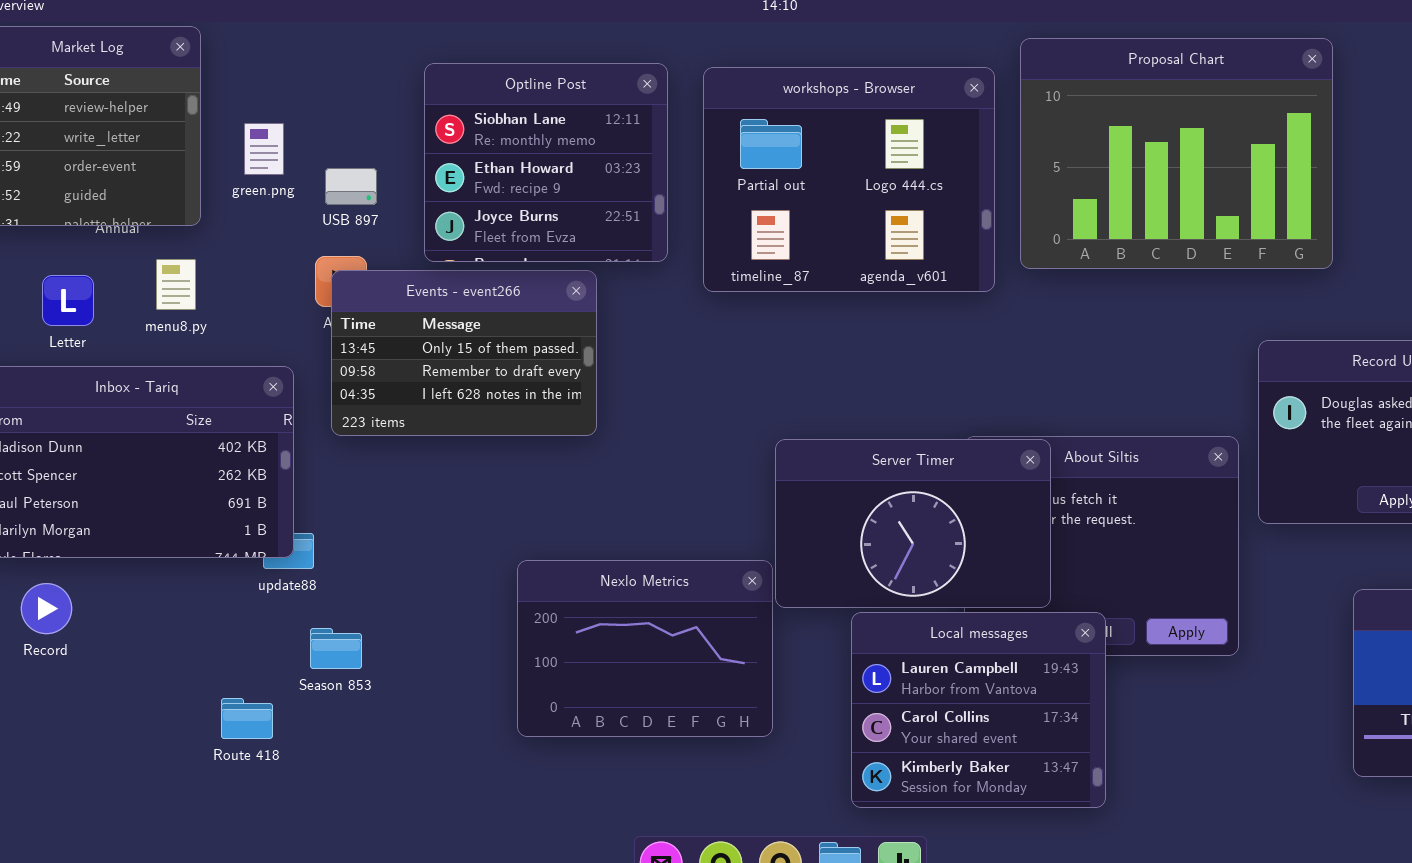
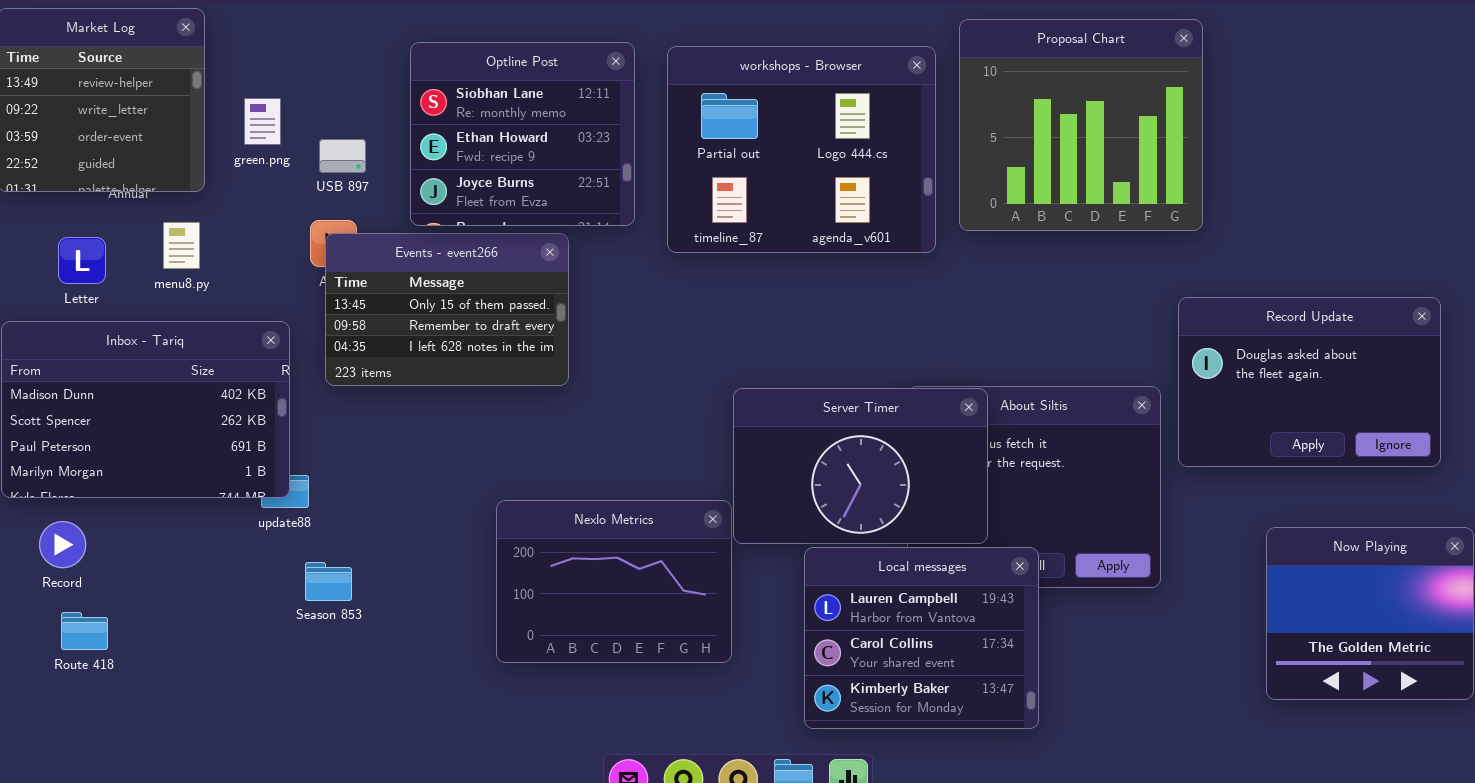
Proposal Chart: [1020,38,1333,269] -> [959,19,1203,231], resized
Route 418: [221,698,273,739] -> [61,612,108,650], moved

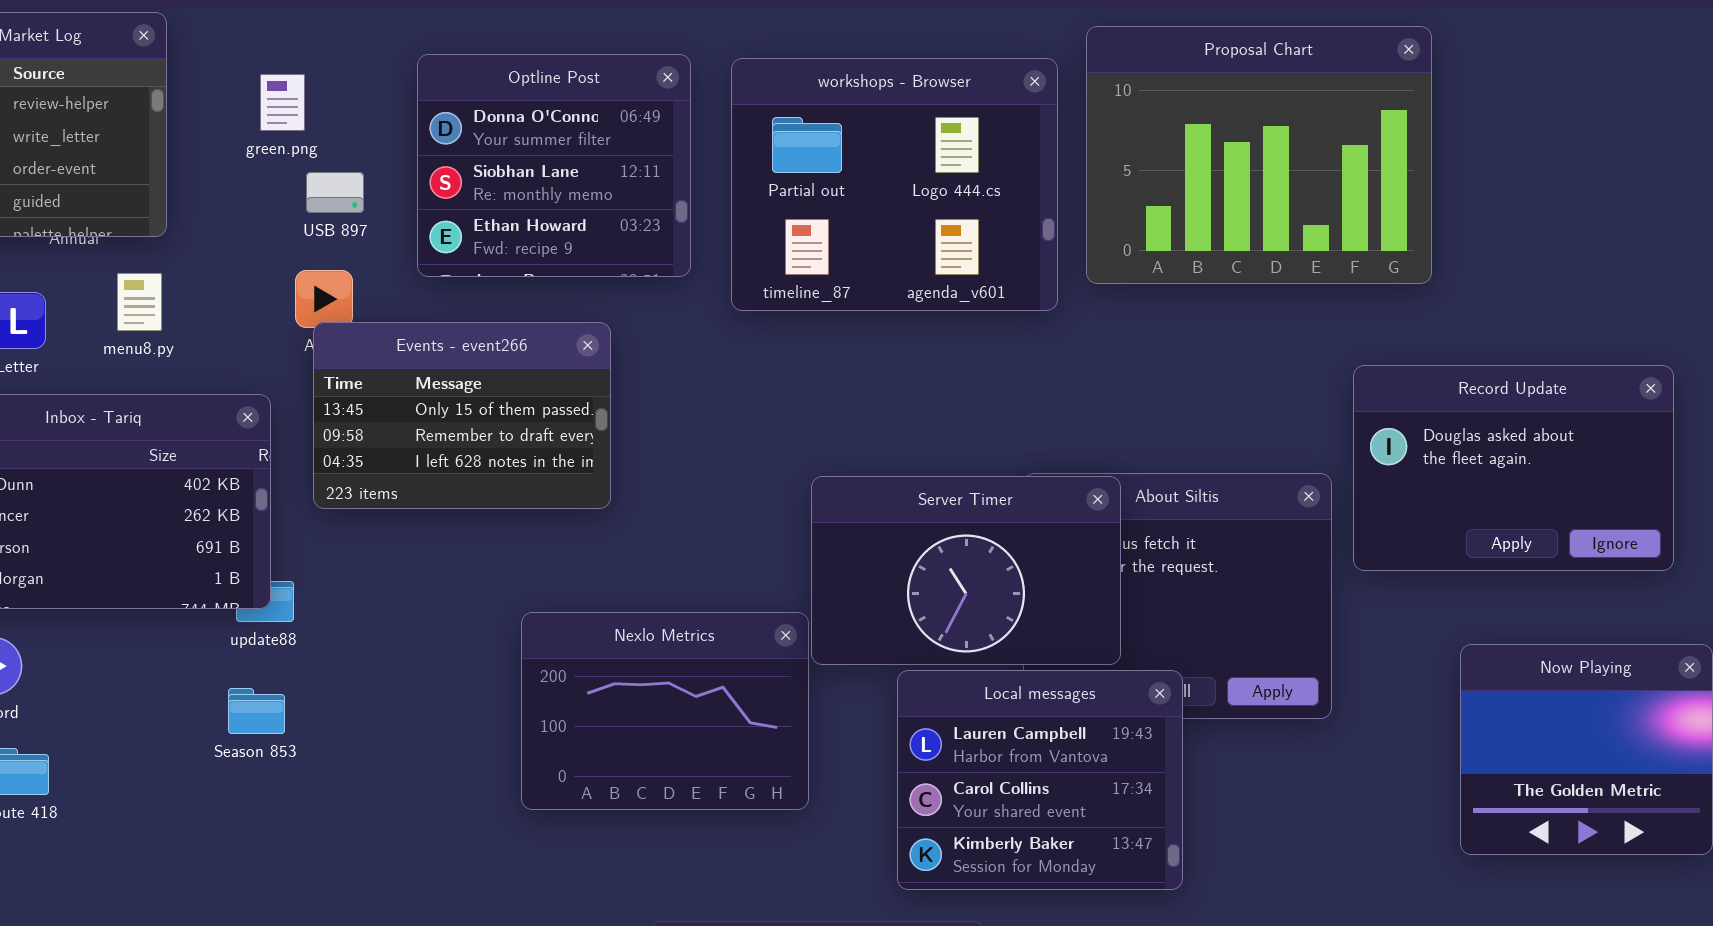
Proposal Chart: [959,19,1203,231] -> [1086,26,1432,284], resized
Optline Post: [410,42,635,226] -> [417,54,691,277], scrolled up 1 row
green.png: [244,98,281,145] -> [260,74,305,131], moved
Events - event266: [325,233,569,386] -> [313,322,611,509], moved
Season 853: [305,562,352,601] -> [228,688,285,734], moved

